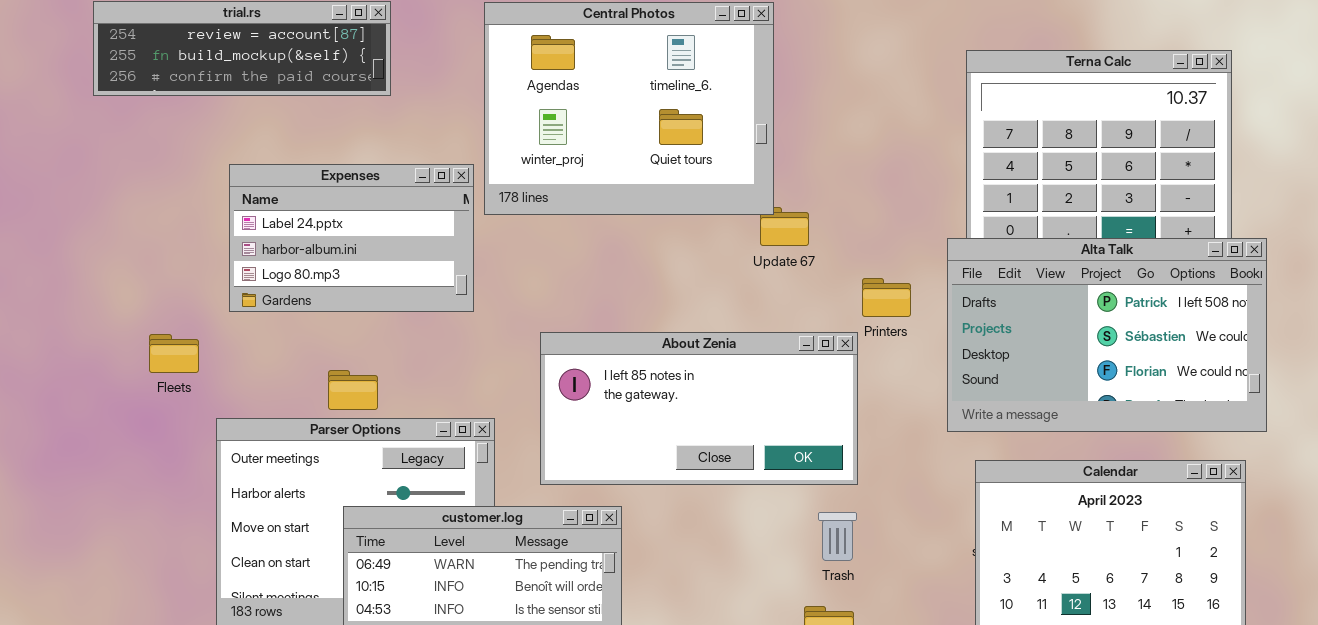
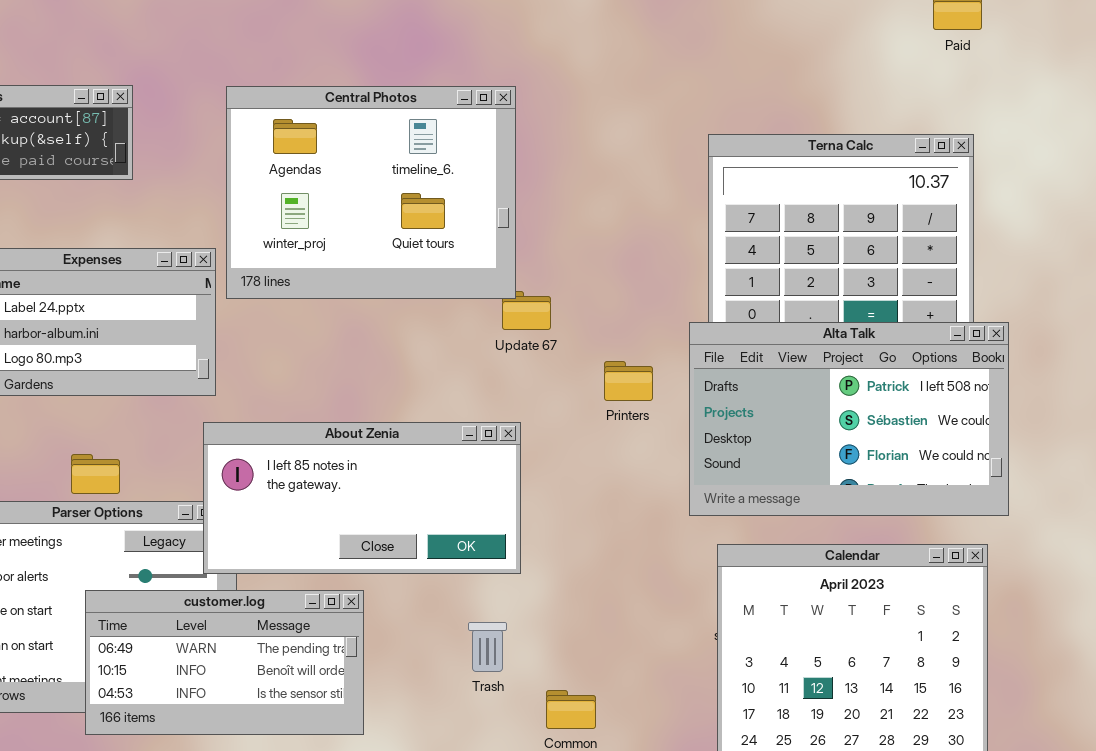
About Zenia: [540,332,858,485] -> [203,422,521,574], moved
Trash: [818,512,857,561] -> [468,622,507,672], moved

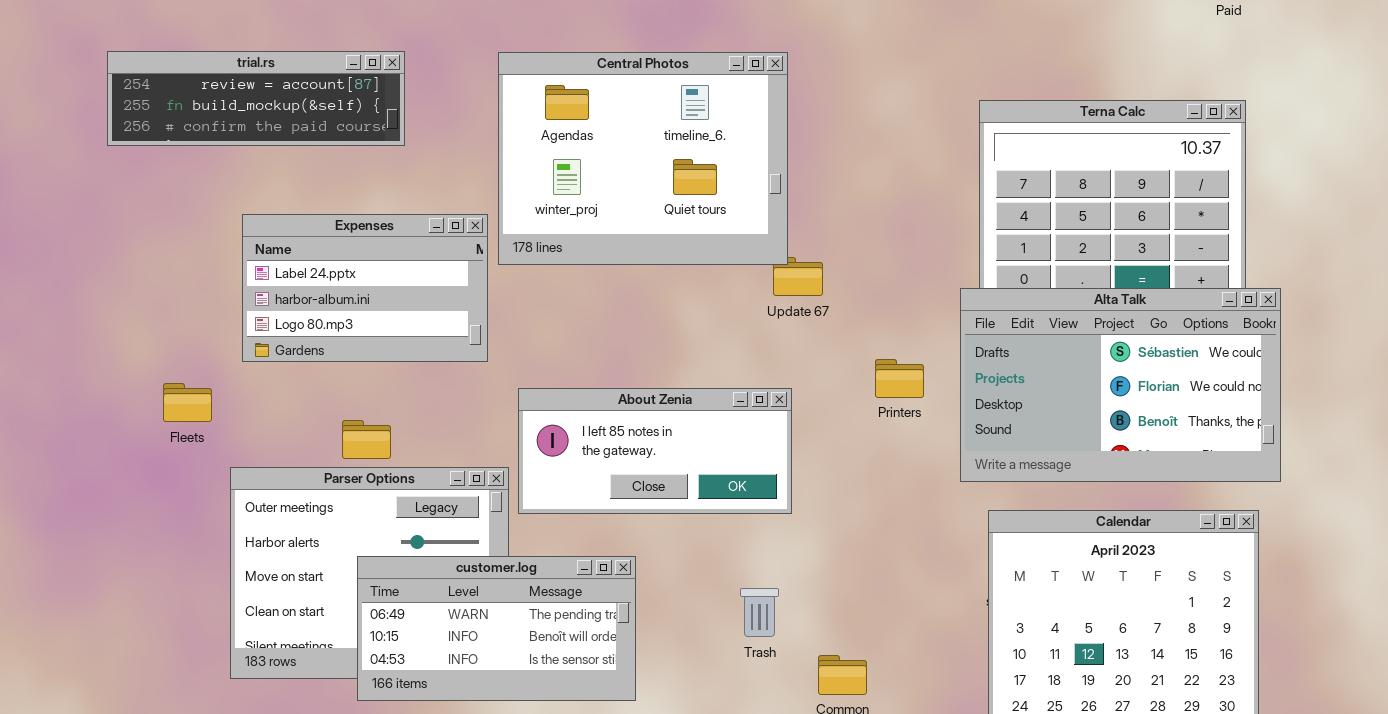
Alta Talk: [689,322,1009,516] -> [960,288,1281,482], scrolled down 1 row
Printers: [604,361,653,401] -> [875,359,924,398], moved
About Zenia: [203,422,521,574] -> [518,388,792,514], resized

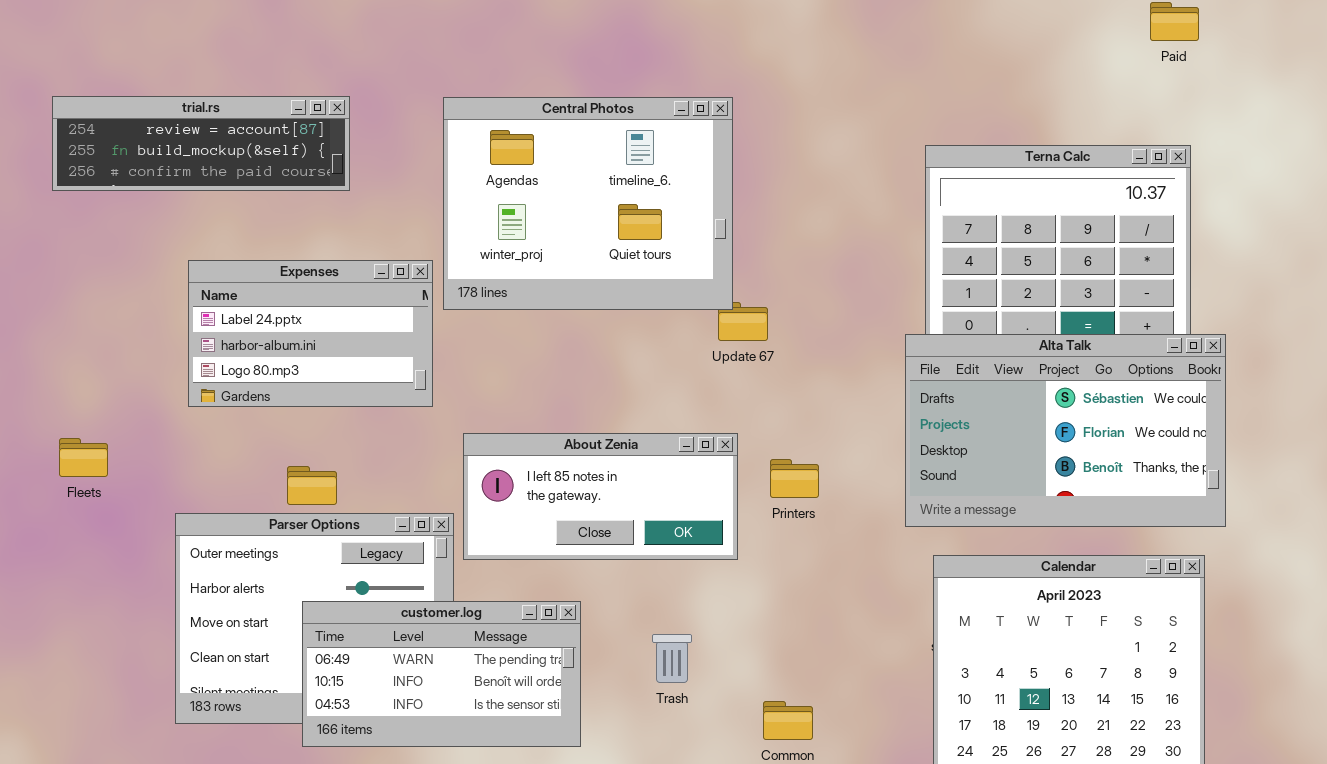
Printers: [875,359,924,398] -> [770,459,819,498], moved
Fleets: [163,383,212,422] -> [59,438,108,477], moved
Trash: [740,588,779,637] -> [652,634,692,683], moved

